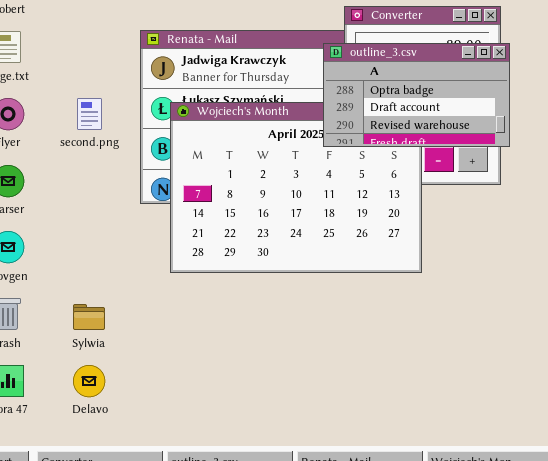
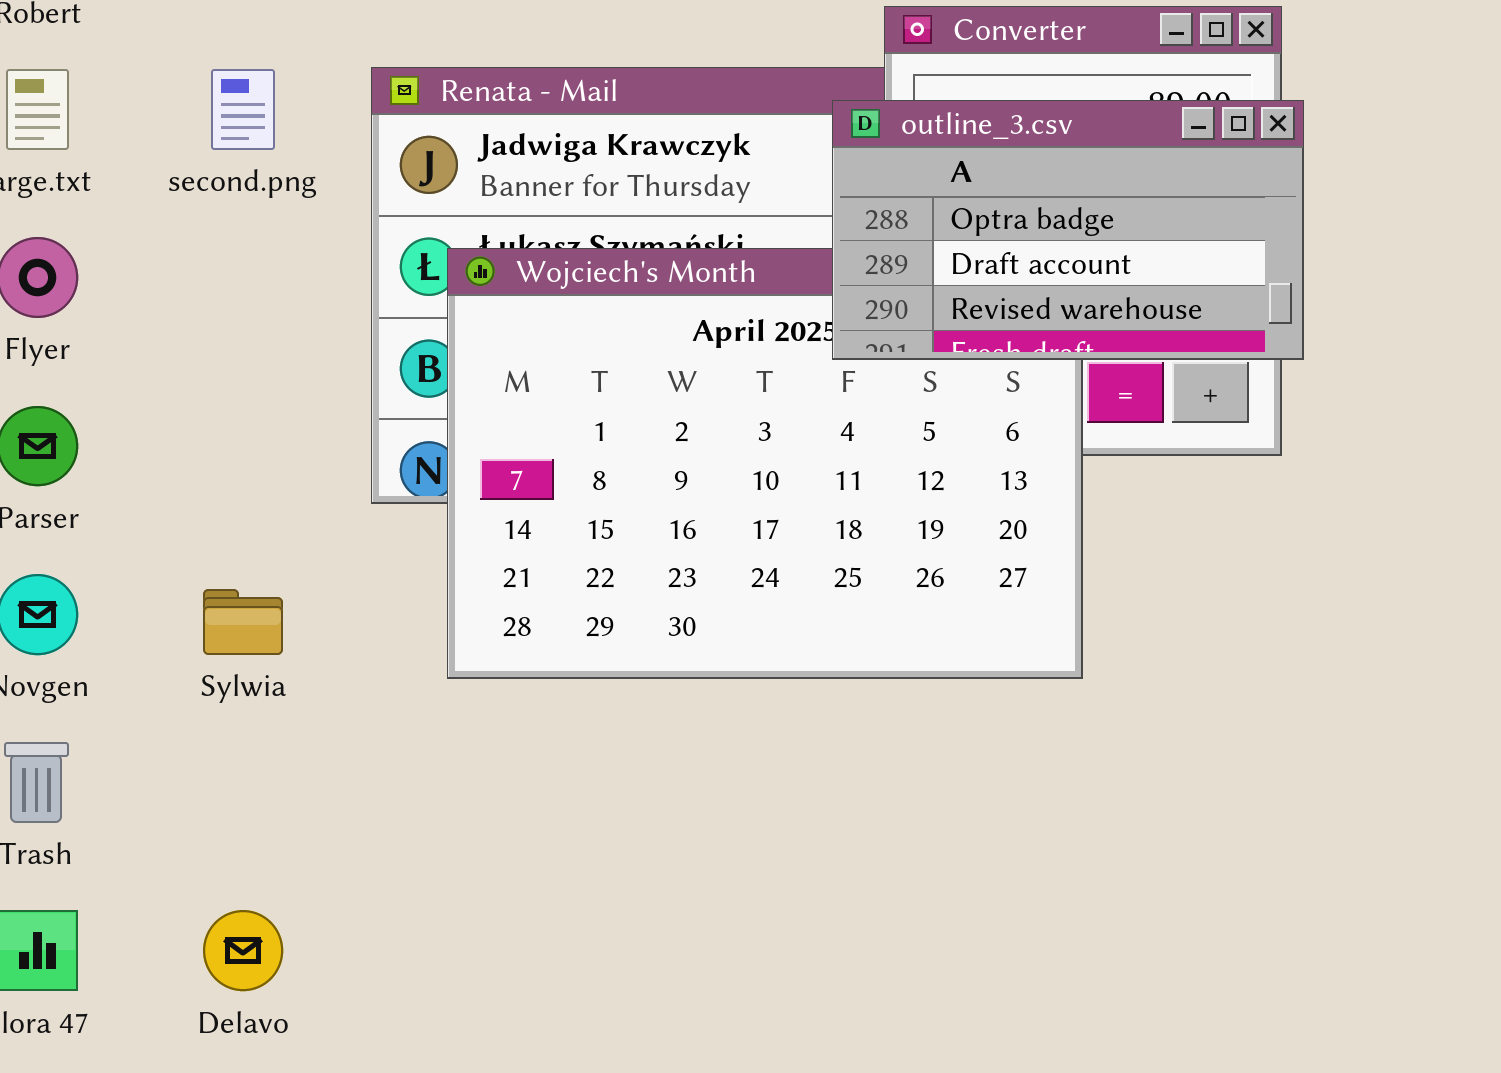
second.png: [77,98,102,130] -> [211,69,275,150], moved
Sylwia: [73,304,105,330] -> [203,589,283,655], moved

